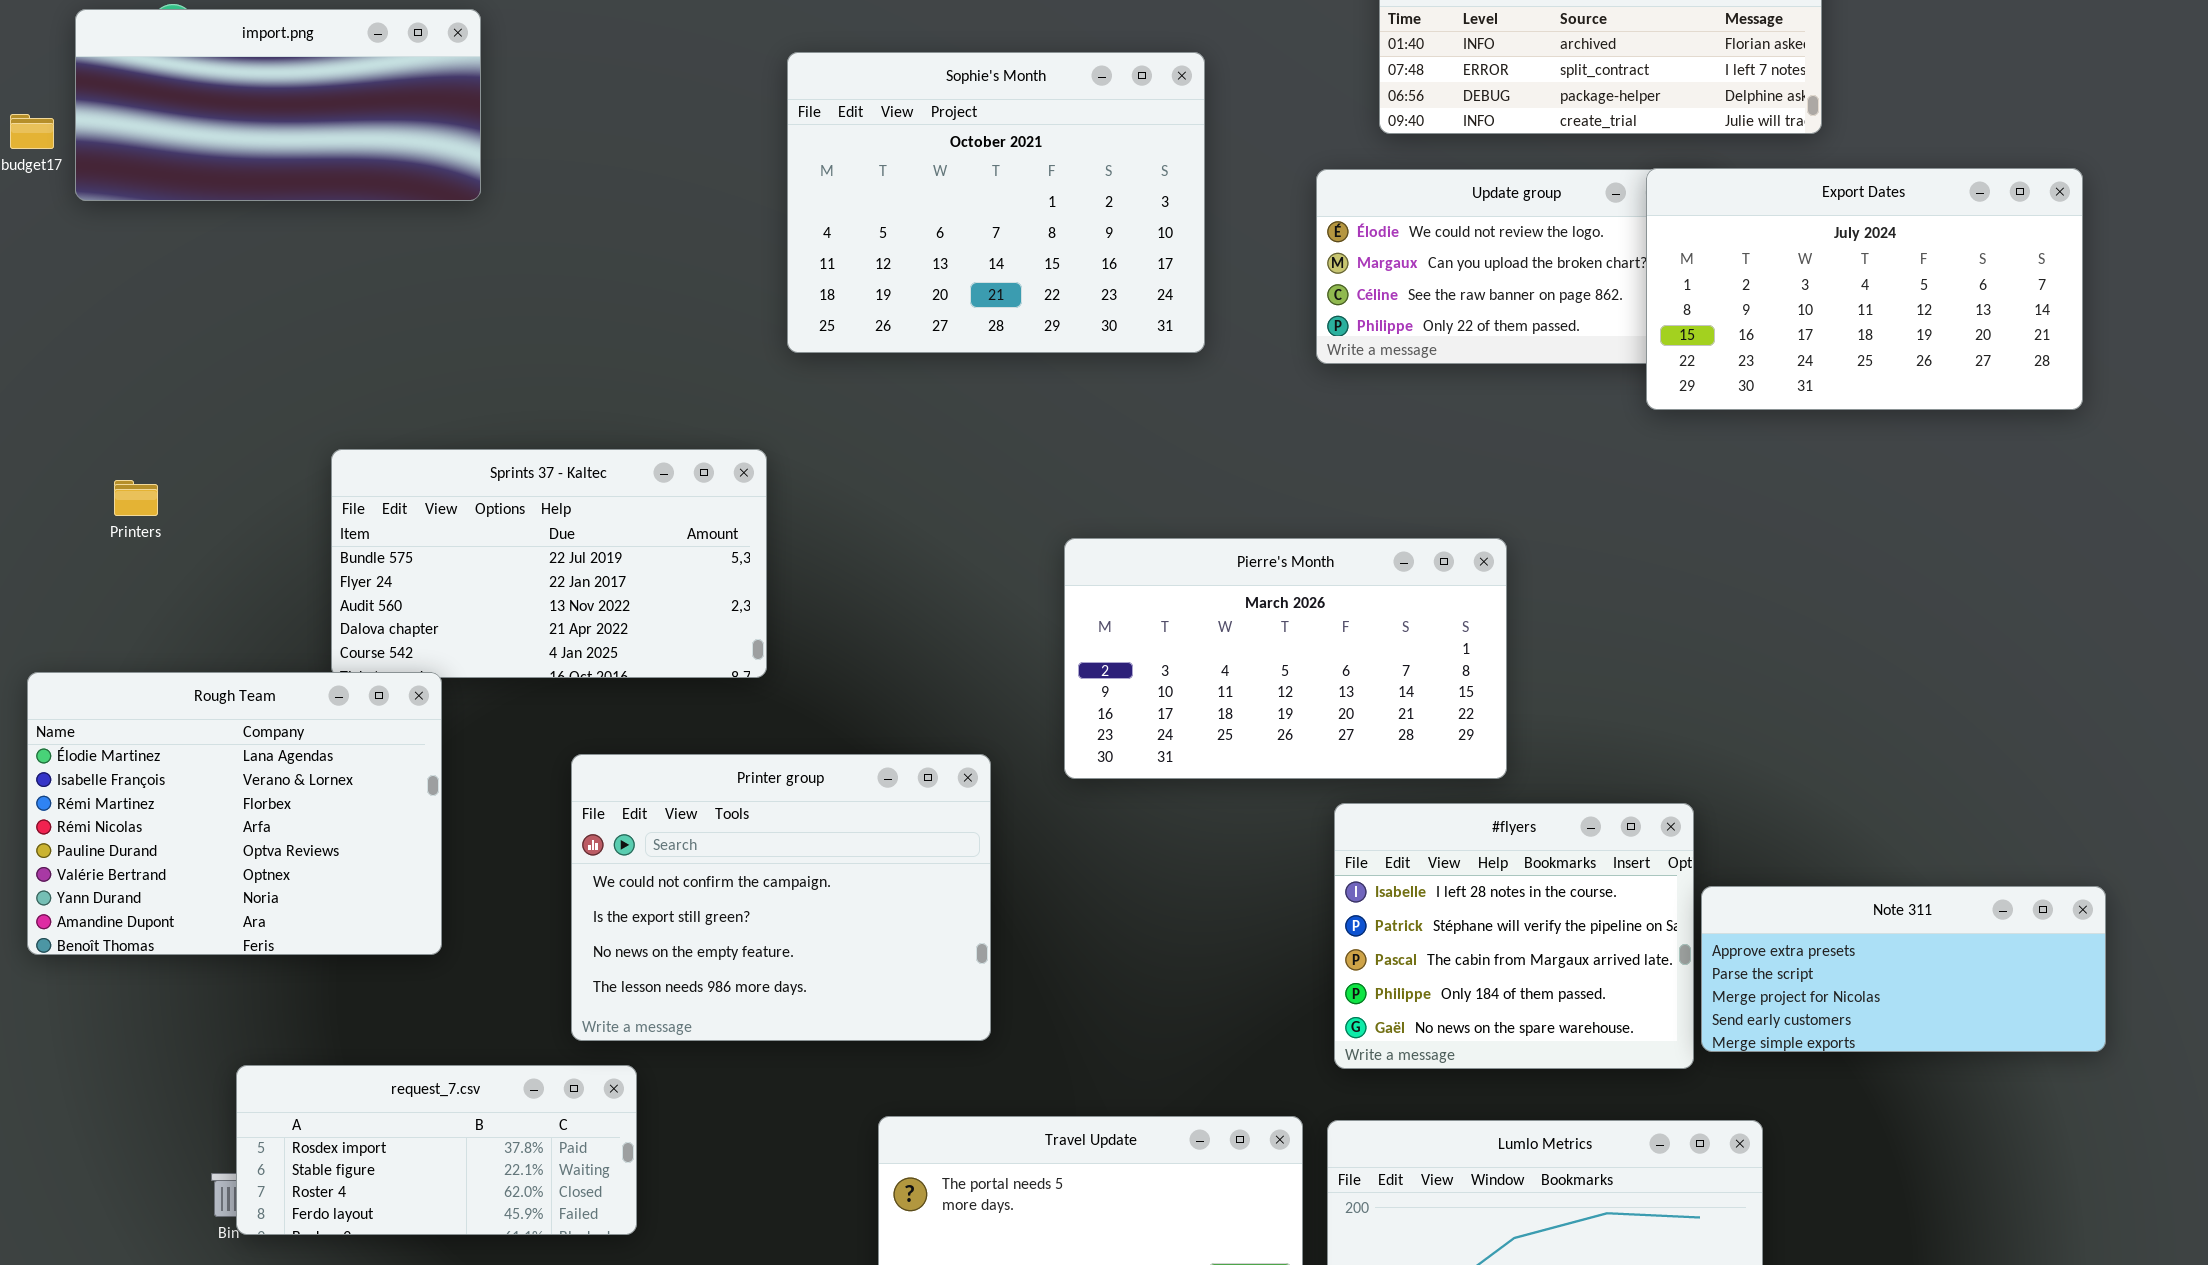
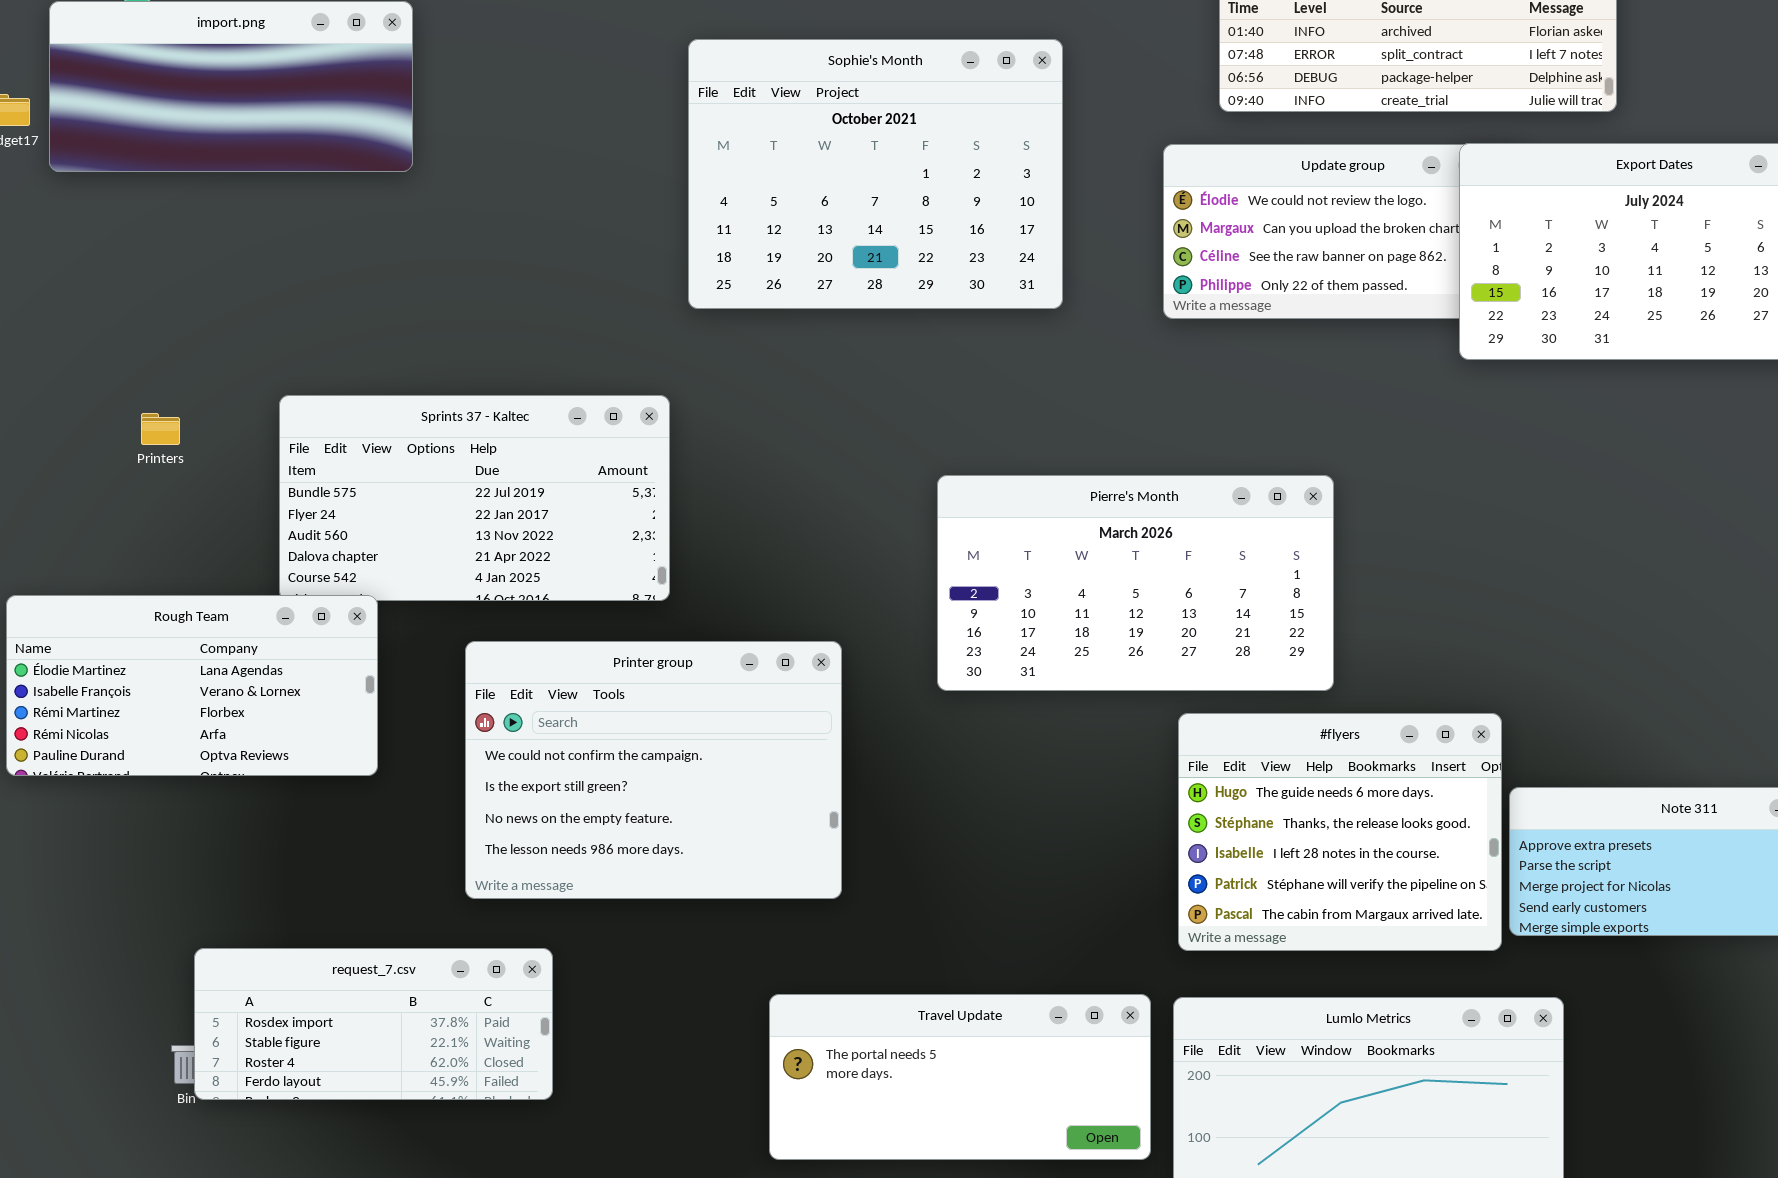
Printers: [114,480,158,516] -> [141,413,180,445], moved
Rough Team: [27,672,442,955] -> [6,595,378,776], resized
Printer group: [571,754,991,1041] -> [465,641,842,899], moved
#flyers: [1334,803,1694,1069] -> [1178,713,1502,951], scrolled up 2 rows

